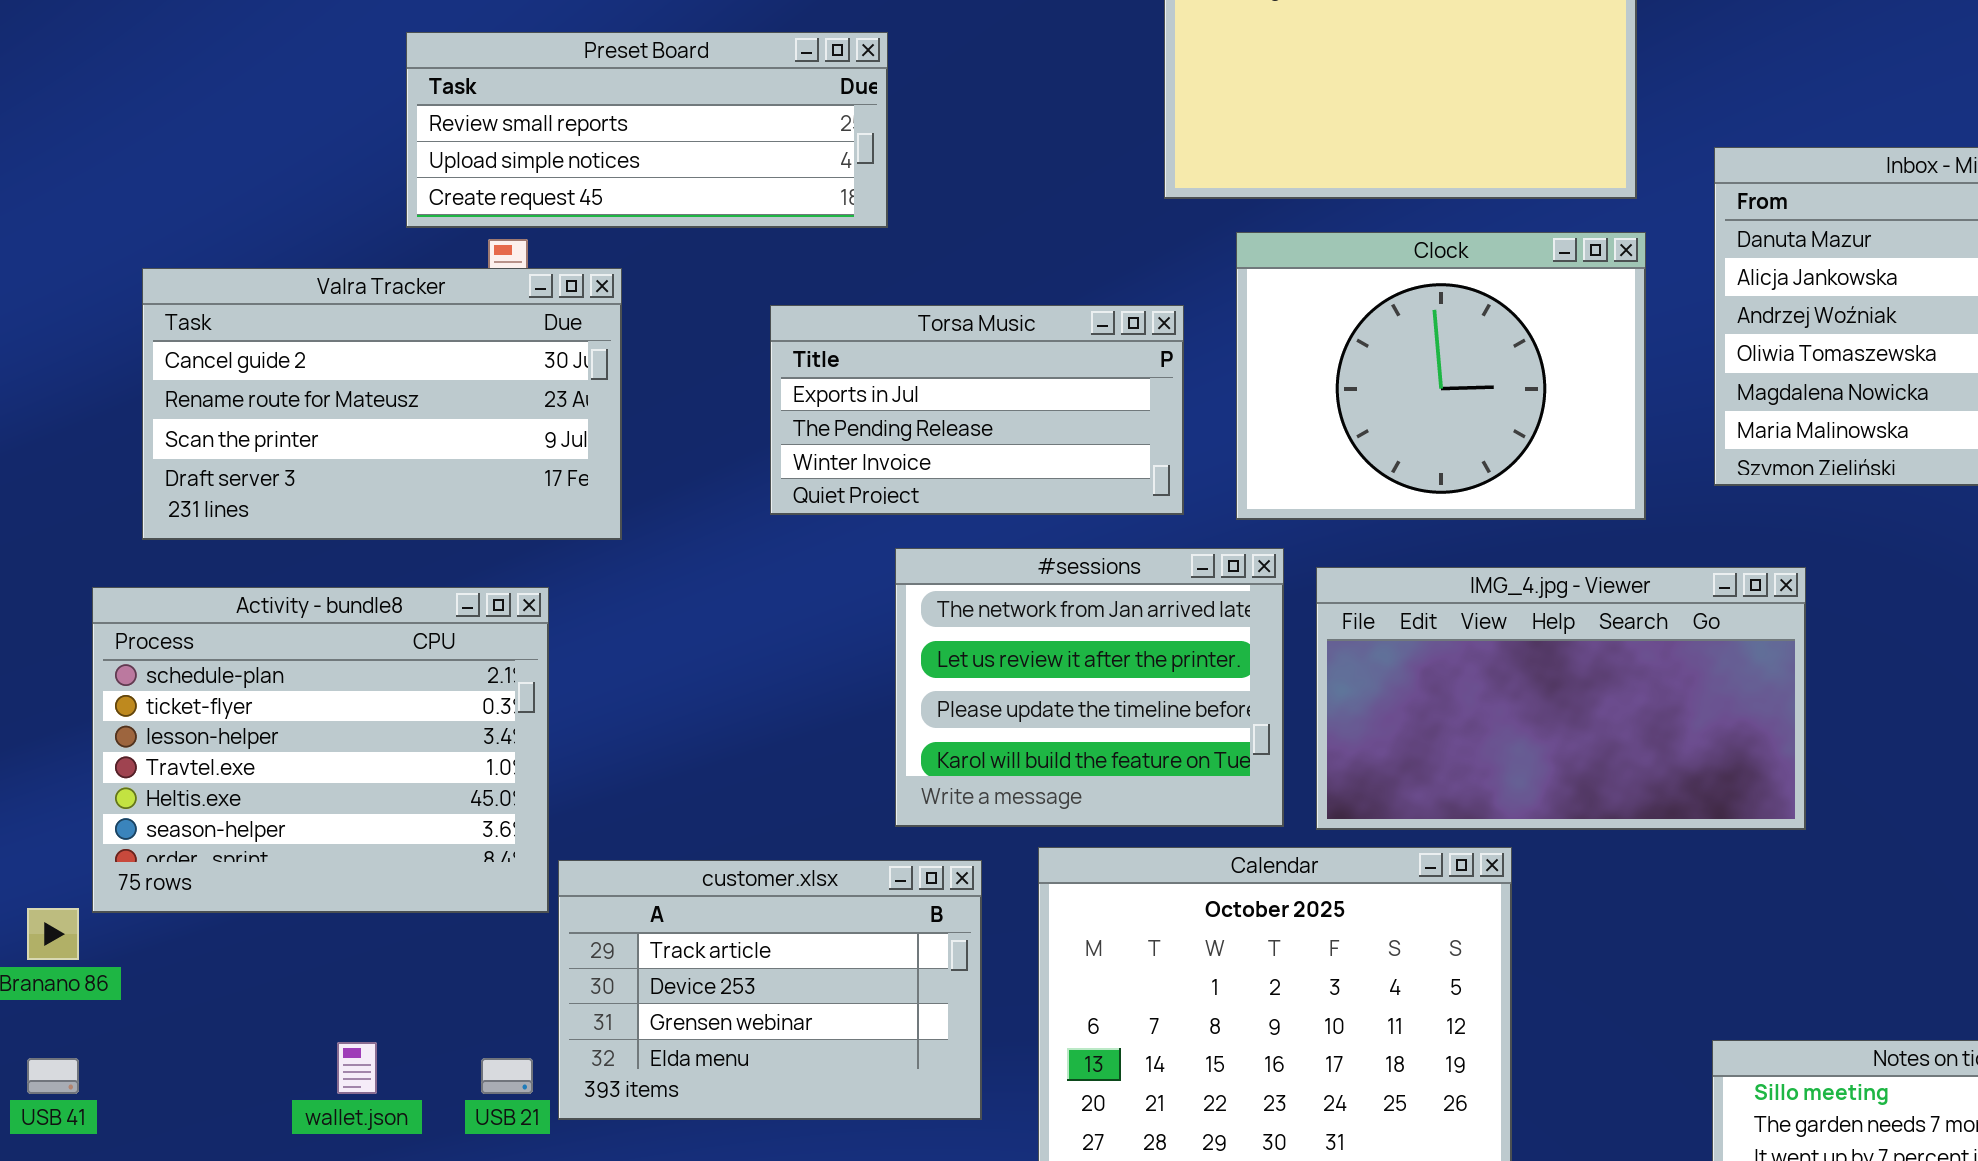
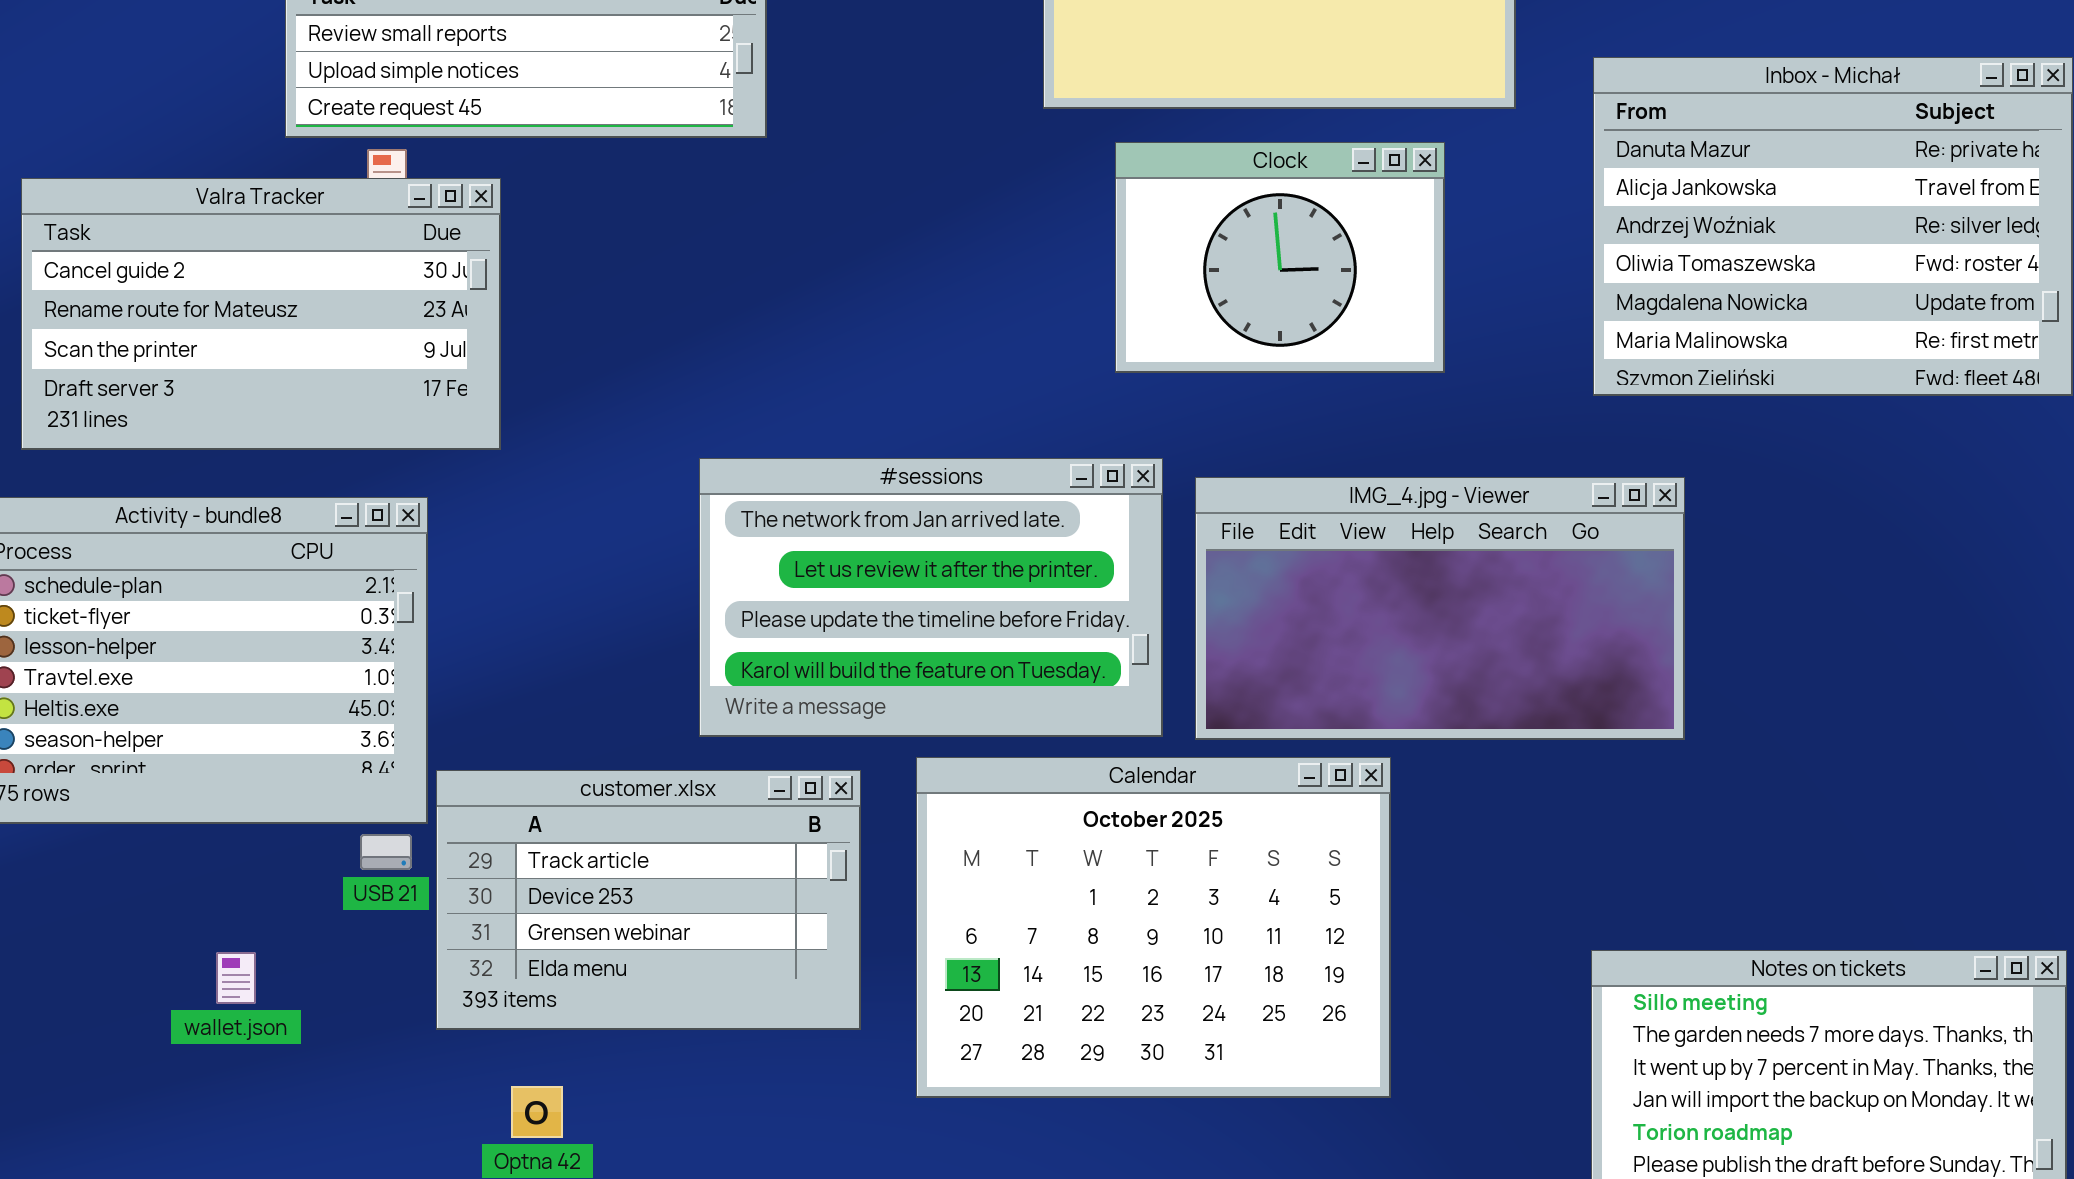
Clock: [1236,232,1646,520] -> [1115,142,1445,373], resized
Torsa Music: [770,305,1184,515] -> none, closed
#sessions: [895,548,1284,827] -> [699,458,1163,737], resized
USB 21: [481,1058,533,1094] -> [360,834,412,870], moved

